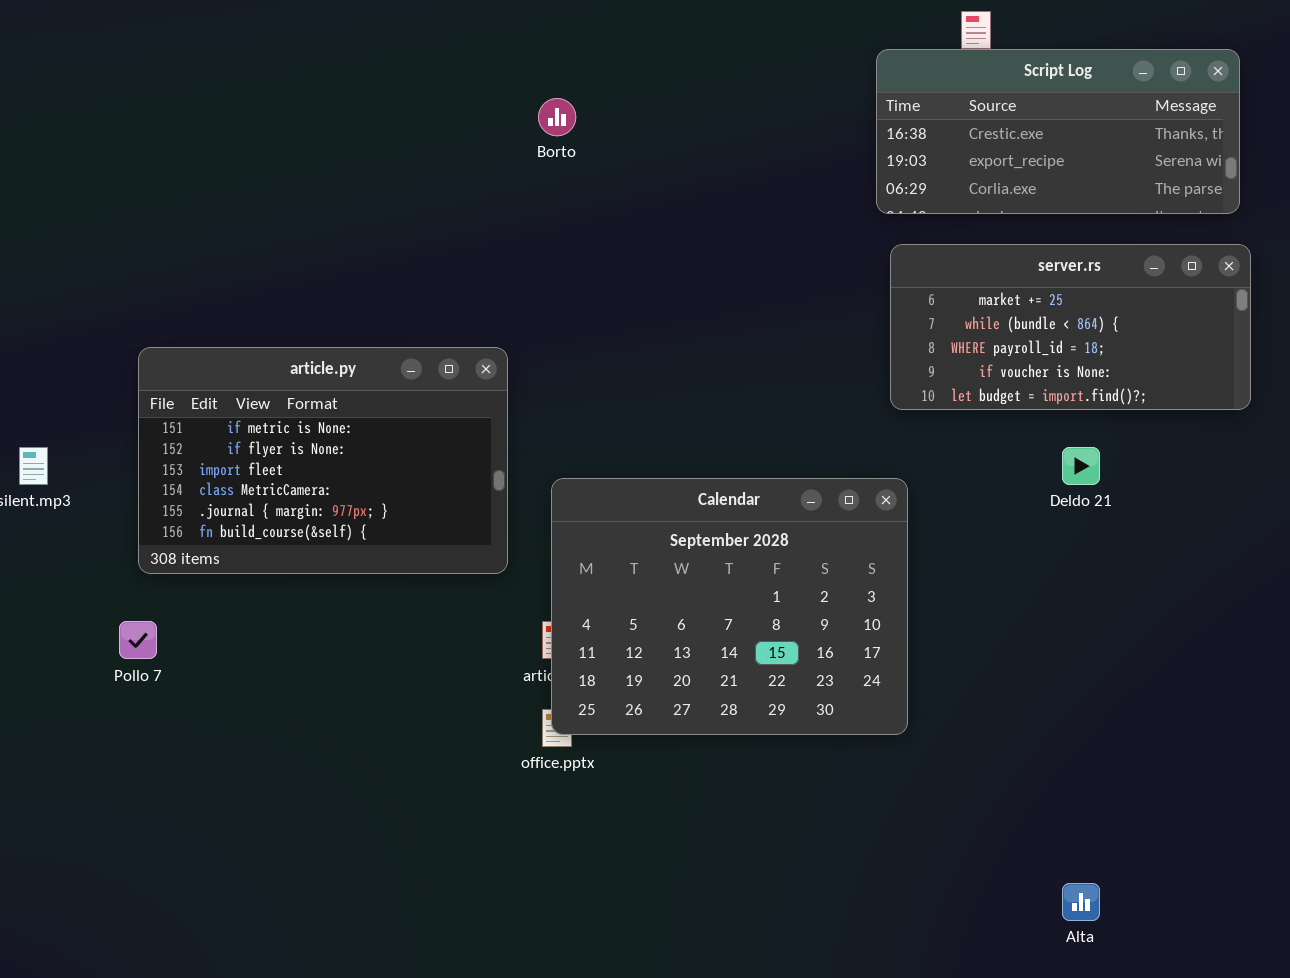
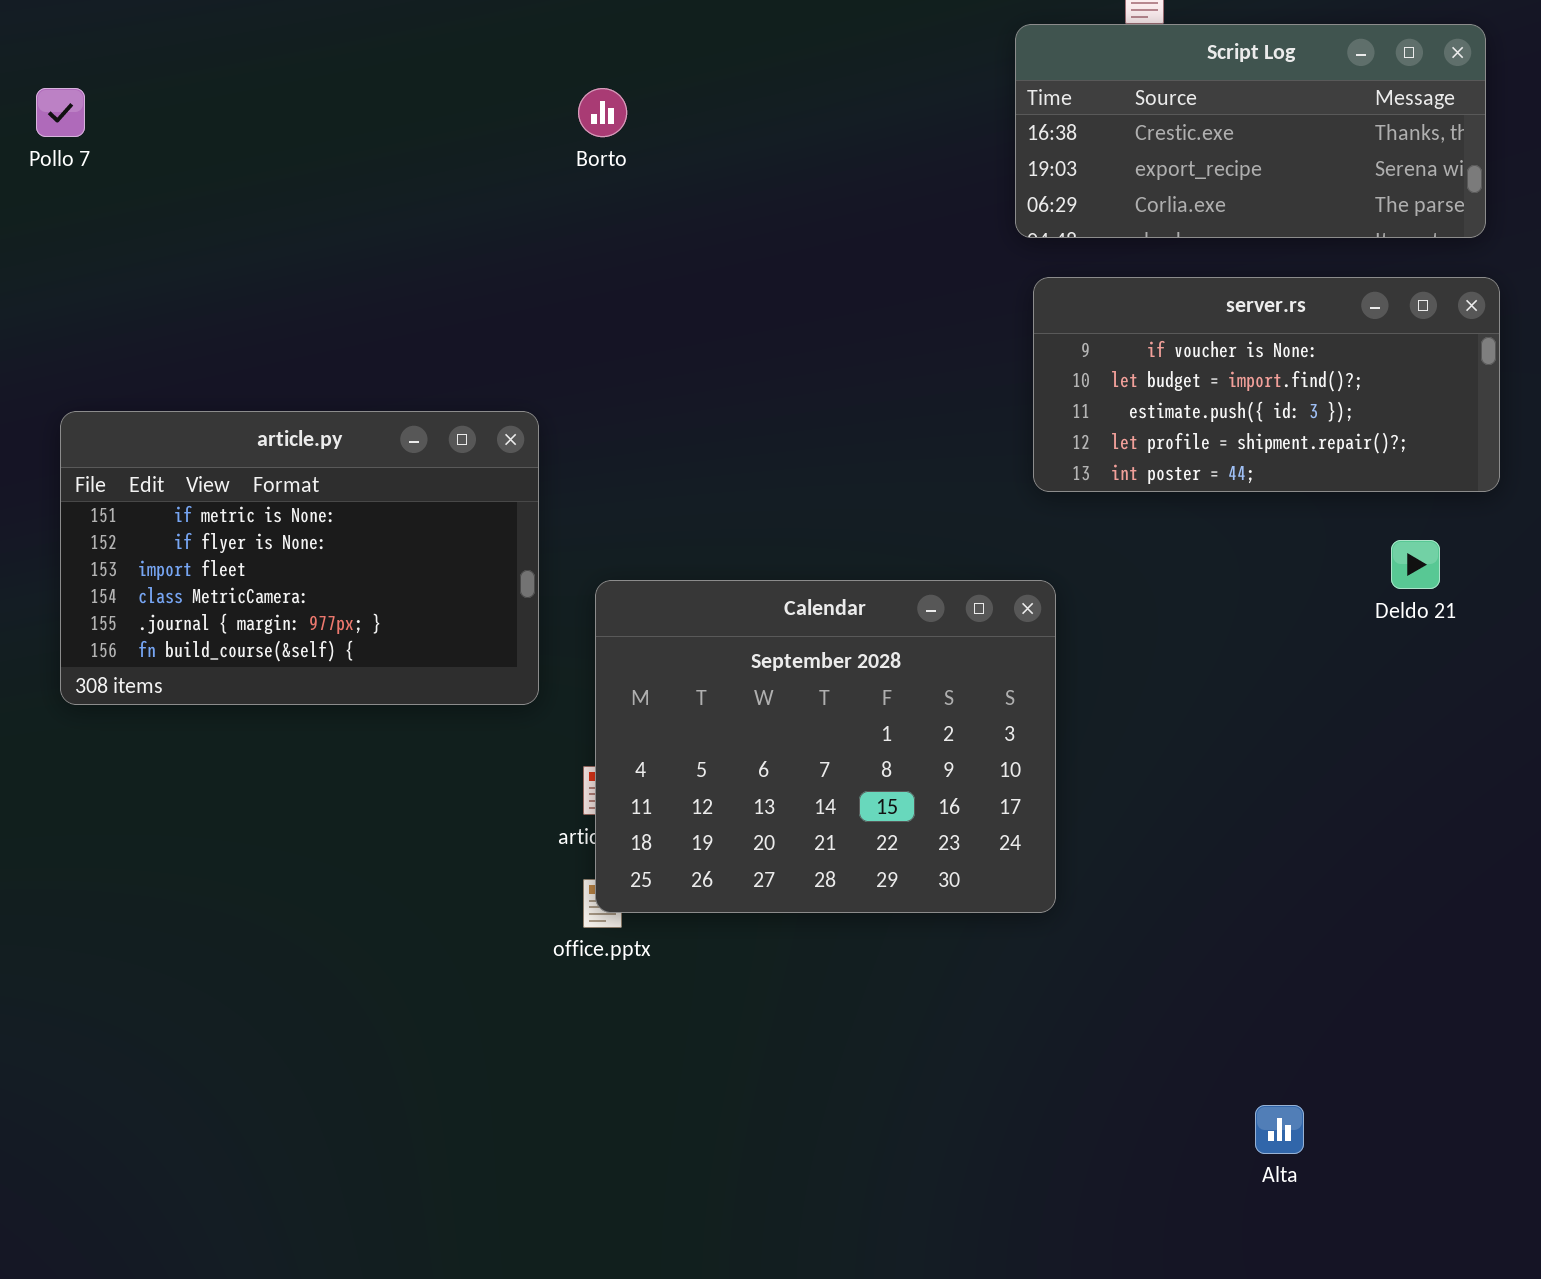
server.rs: [890,244,1251,410] -> [1033,277,1500,492], scrolled down 3 rows
Deldo 21: [1062,447,1100,485] -> [1391,540,1440,589], moved
Pollo 7: [119,621,157,659] -> [36,88,85,137], moved

